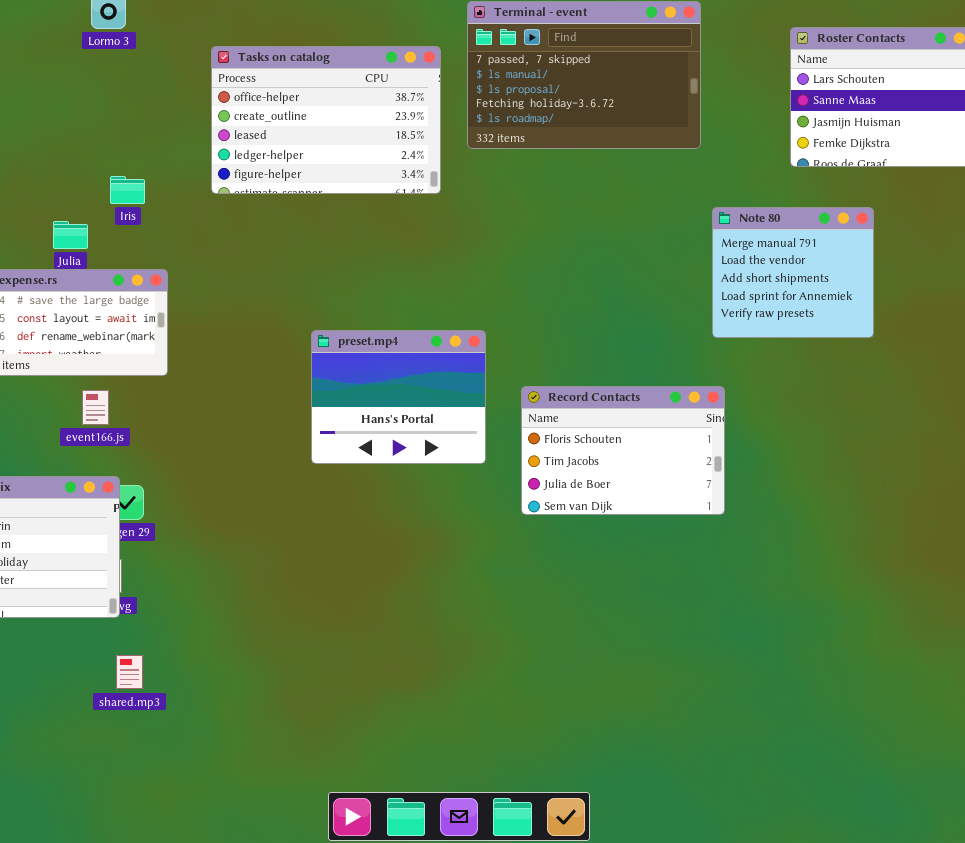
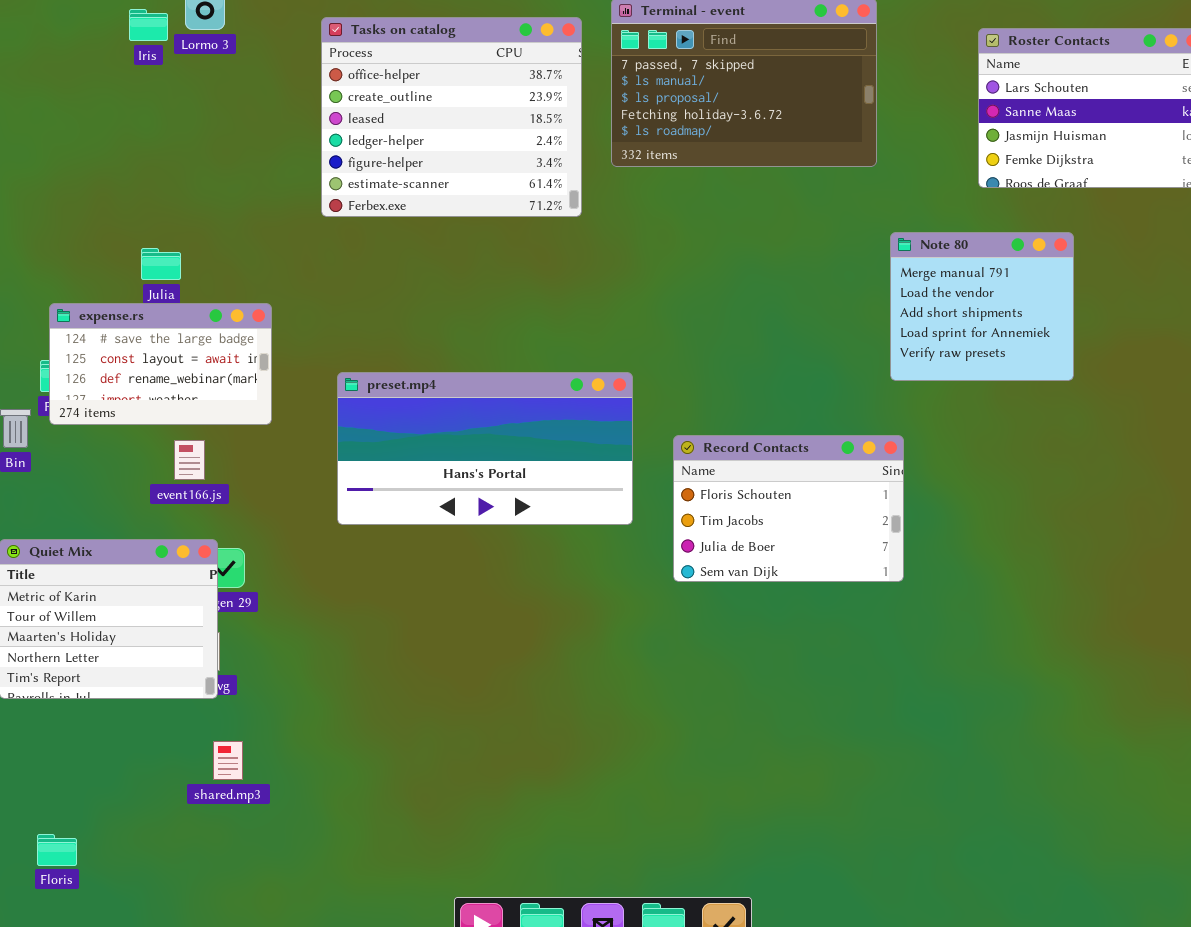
Tasks on catalog: [211,46,441,194] -> [321,17,582,217], resized
Iris: [110,176,145,204] -> [129,9,168,41], moved
preset.mp4: [311,330,486,464] -> [337,372,633,525], resized

